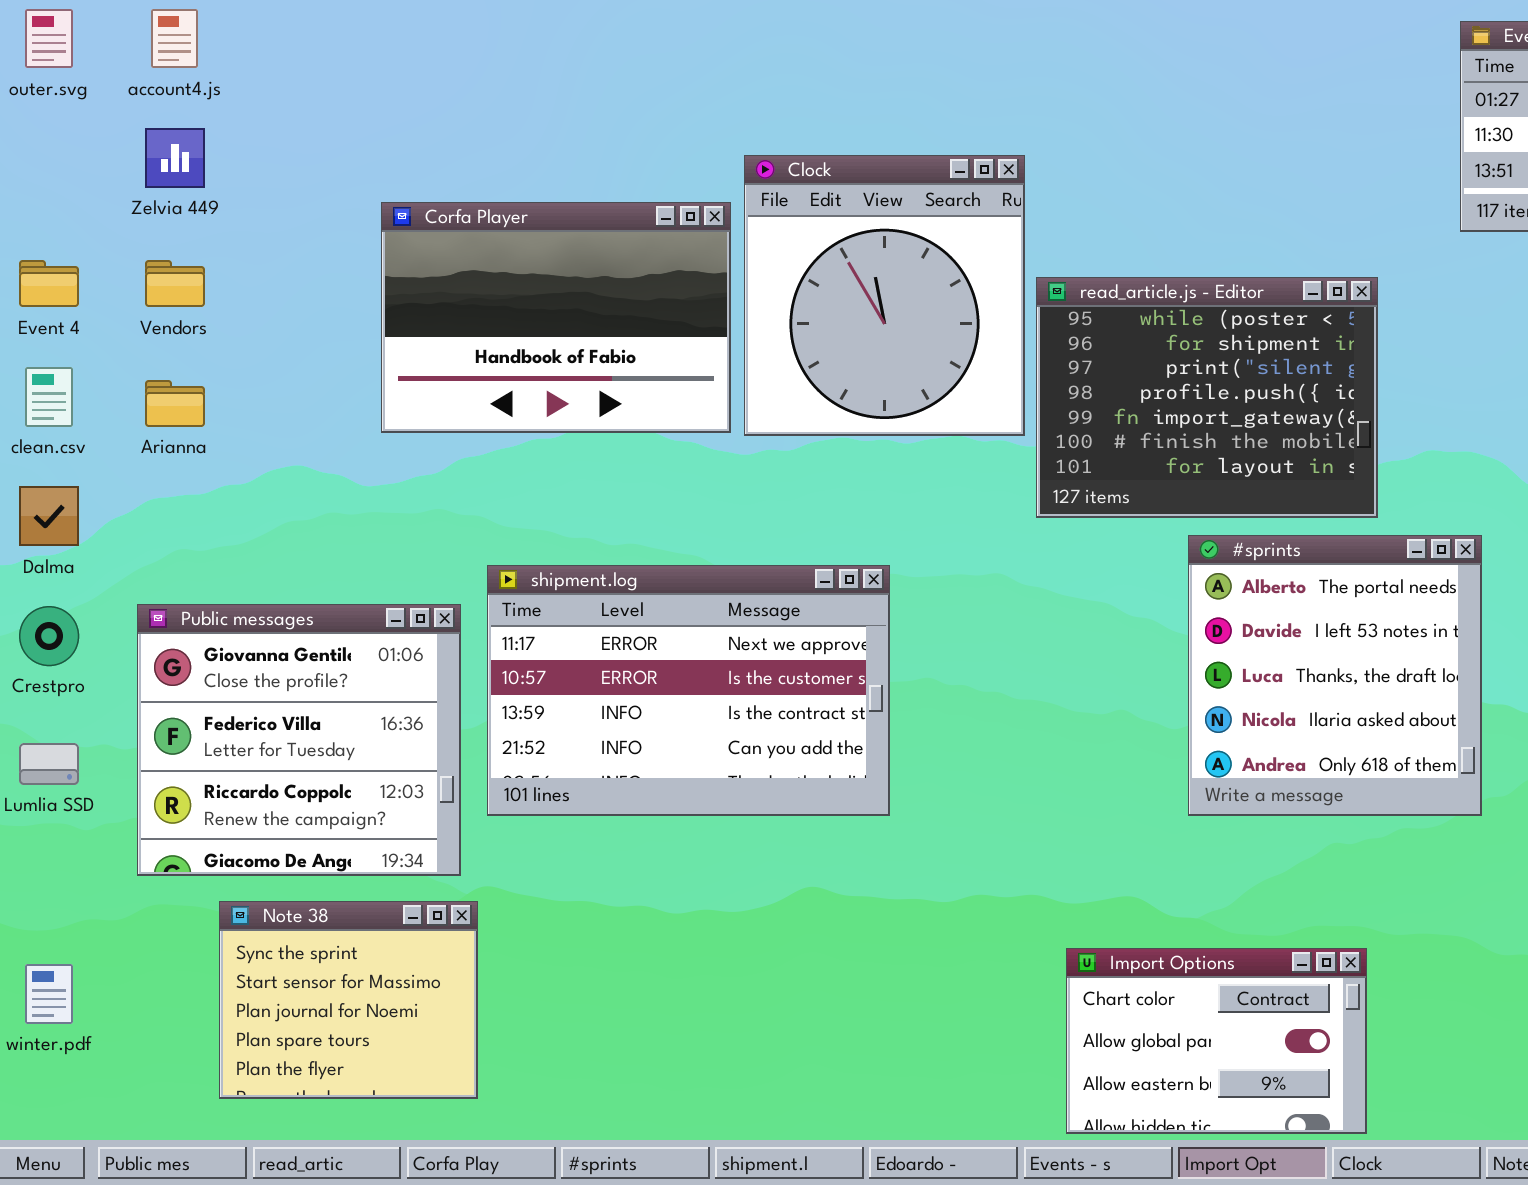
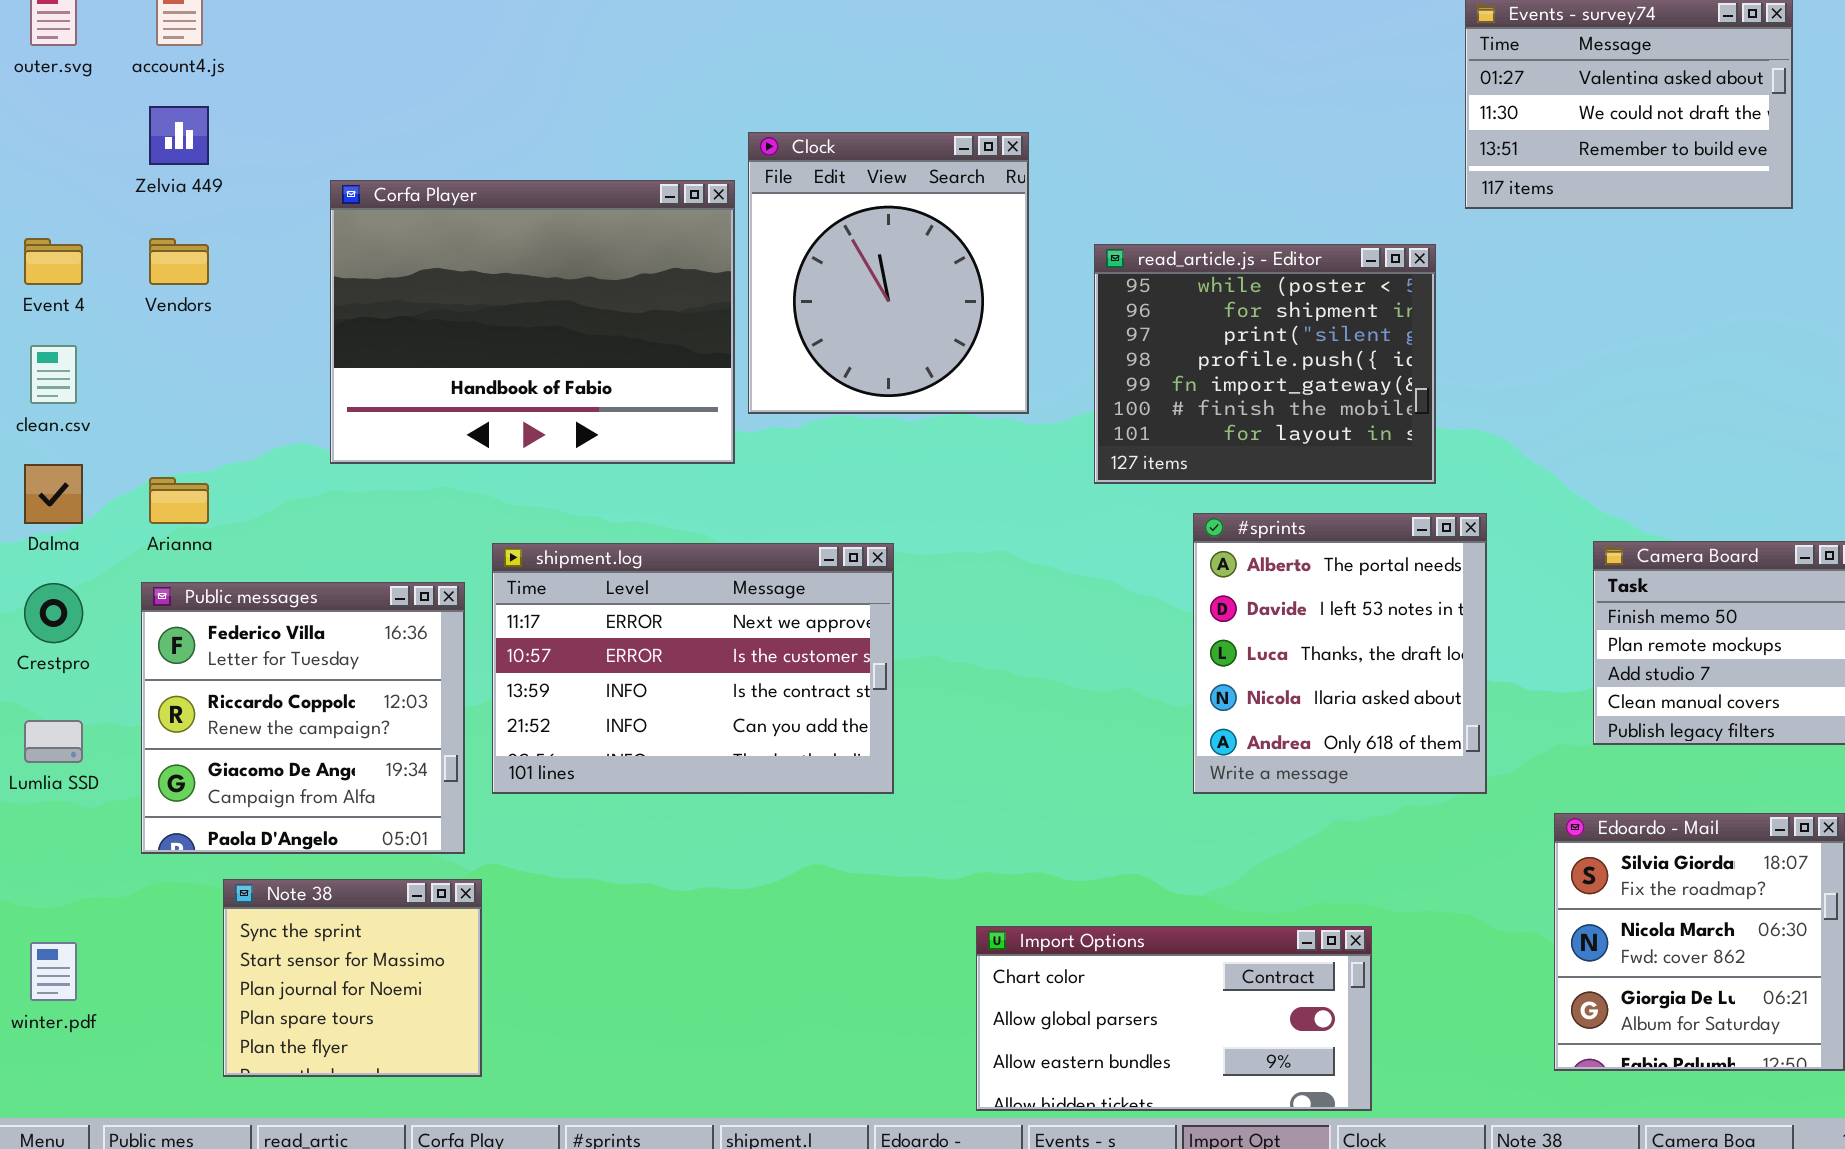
Corfa Player: [381,202,731,433] -> [330,180,735,464], resized
read_article.js - Editor: [1036,277,1378,518] -> [1094,244,1436,484], moved
Arianna: [145,380,205,427] -> [149,477,209,524], moved
Public messages: [137,604,461,876] -> [141,582,465,854], scrolled down 1 row
Import Options: [1066,948,1367,1134] -> [976,926,1372,1111], resized

